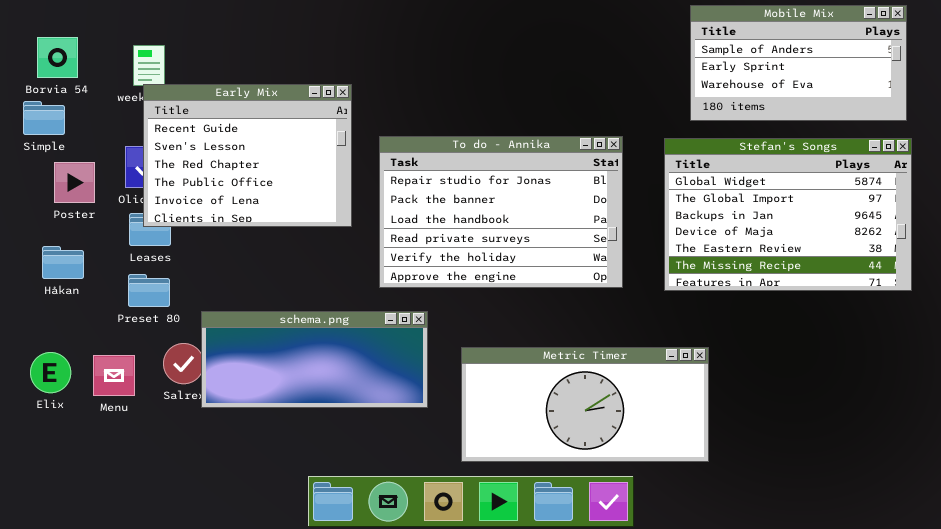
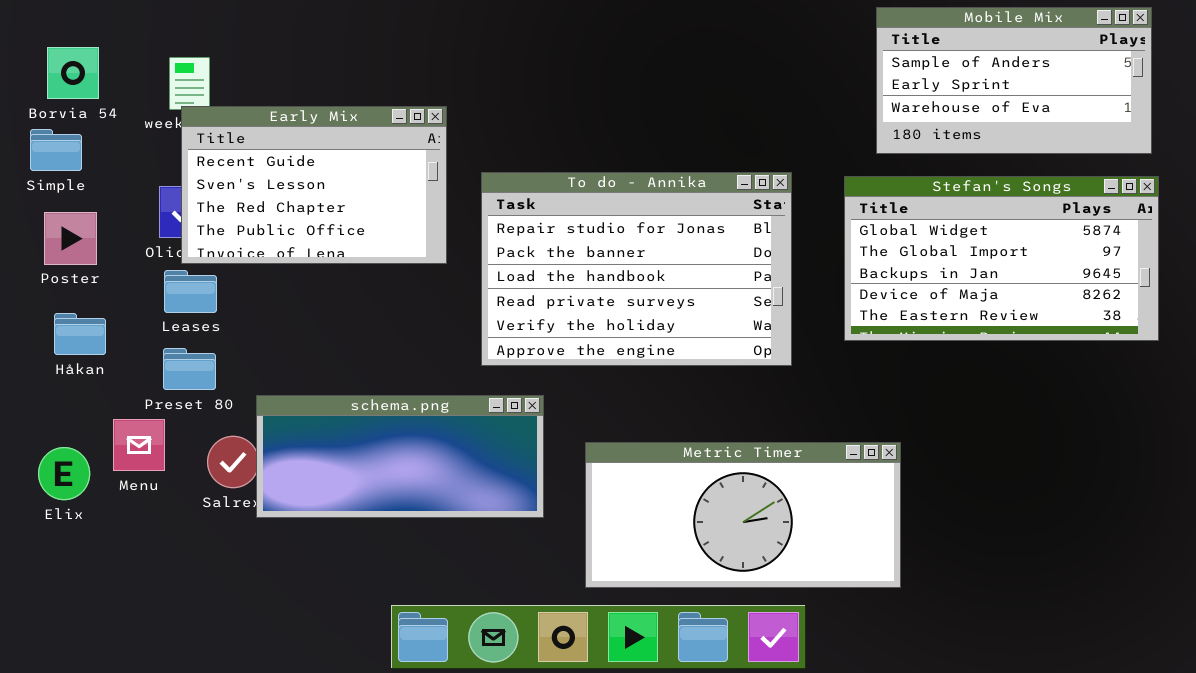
Early Mix: [143,84,352,227] -> [181,106,447,264], resized
Stefan's Songs: [664,138,912,291] -> [844,176,1159,341], resized
Poster: [54,162,95,203] -> [44,212,97,265], moved
Menu: [93,355,135,396] -> [113,419,165,471], moved

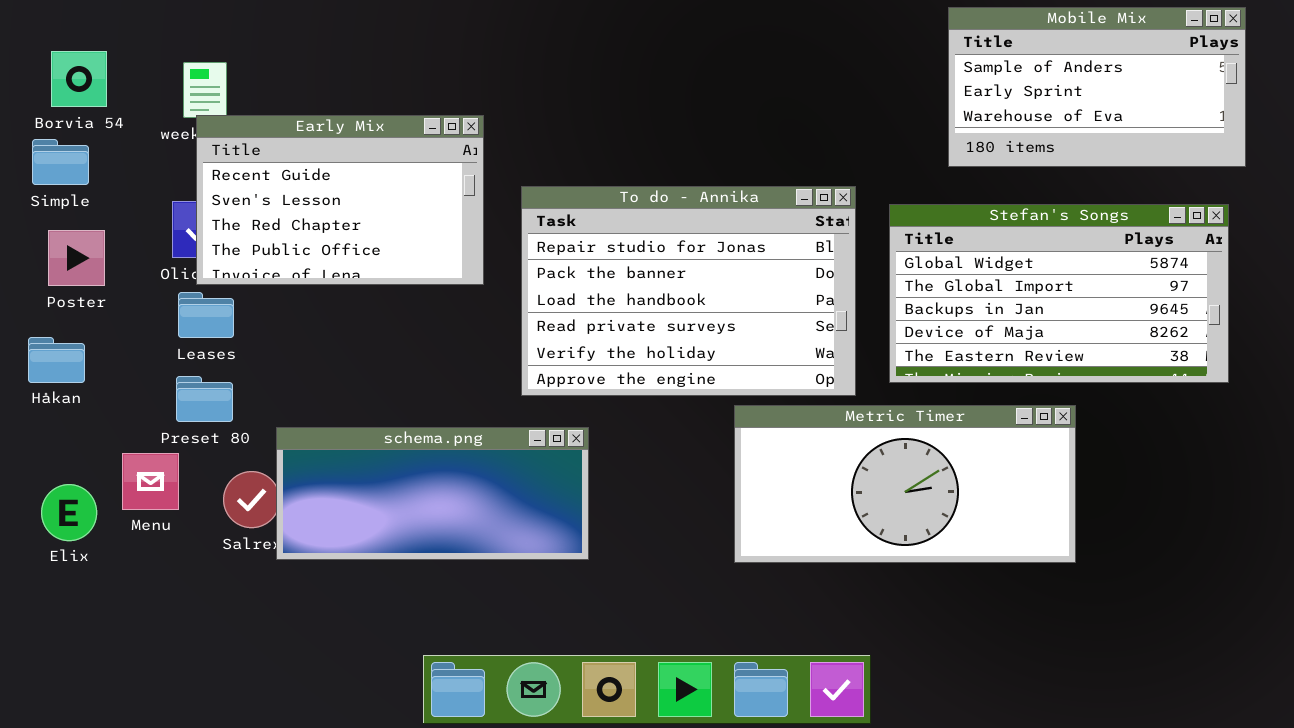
Stefan's Songs: [844,176,1159,341] -> [889,204,1229,383], moved
Håkan: [54,313,106,355] -> [28,337,85,383], moved
Metric Timer: [585,442,901,588] -> [734,405,1076,563], moved

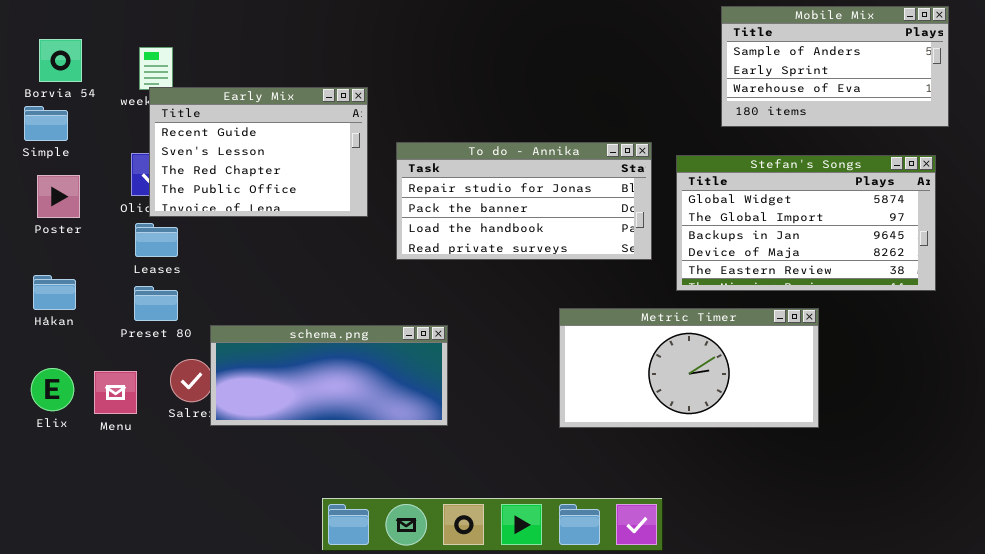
To do - Annika: [521,186,856,396] -> [396,142,652,260], resized
Håkan: [28,337,85,383] -> [33,275,76,310], moved
Menu: [122,453,179,510] -> [94,371,137,414], moved

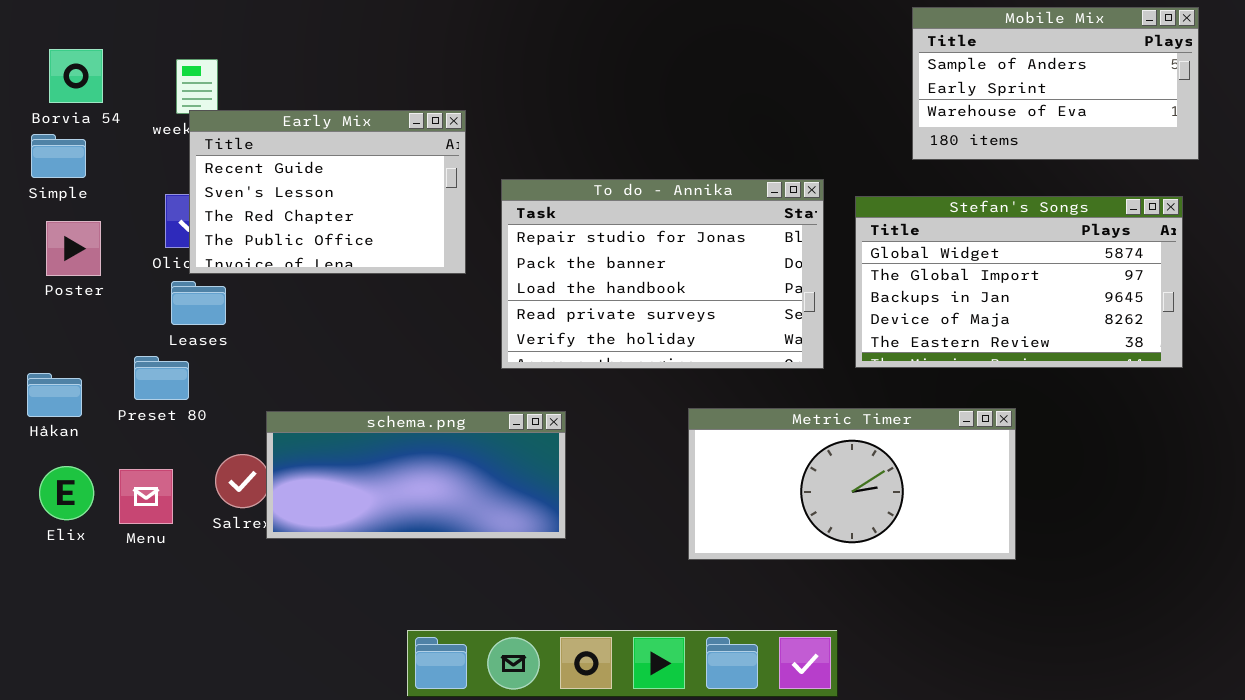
To do - Annika: [396,142,652,260] -> [501,179,824,369], resized
Håkan: [33,275,76,310] -> [27,373,82,417], moved
Preset 80: [134,286,178,321] -> [134,356,189,400], moved
Metric Timer: [559,308,819,428] -> [688,408,1016,560], moved

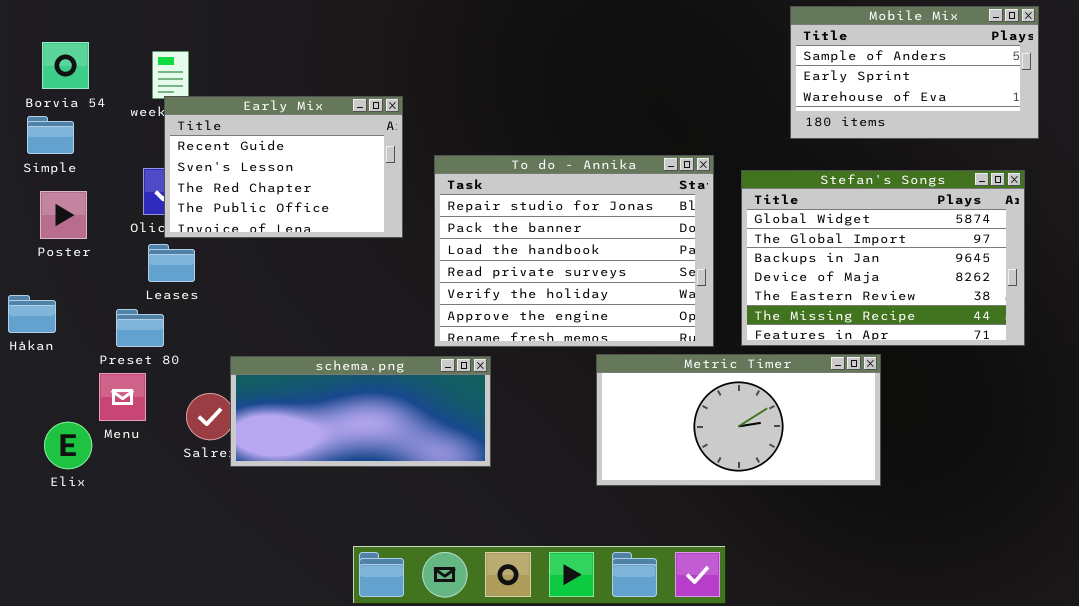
To do - Annika: [501,179,824,369] -> [434,155,714,347], resized
Stefan's Songs: [855,196,1183,368] -> [741,170,1025,346], resized
Håkan: [27,373,82,417] -> [8,295,56,333], moved
Elix: [39,466,94,520] -> [44,422,92,469], moved
Menu: [119,469,173,524] -> [99,373,146,421], moved

